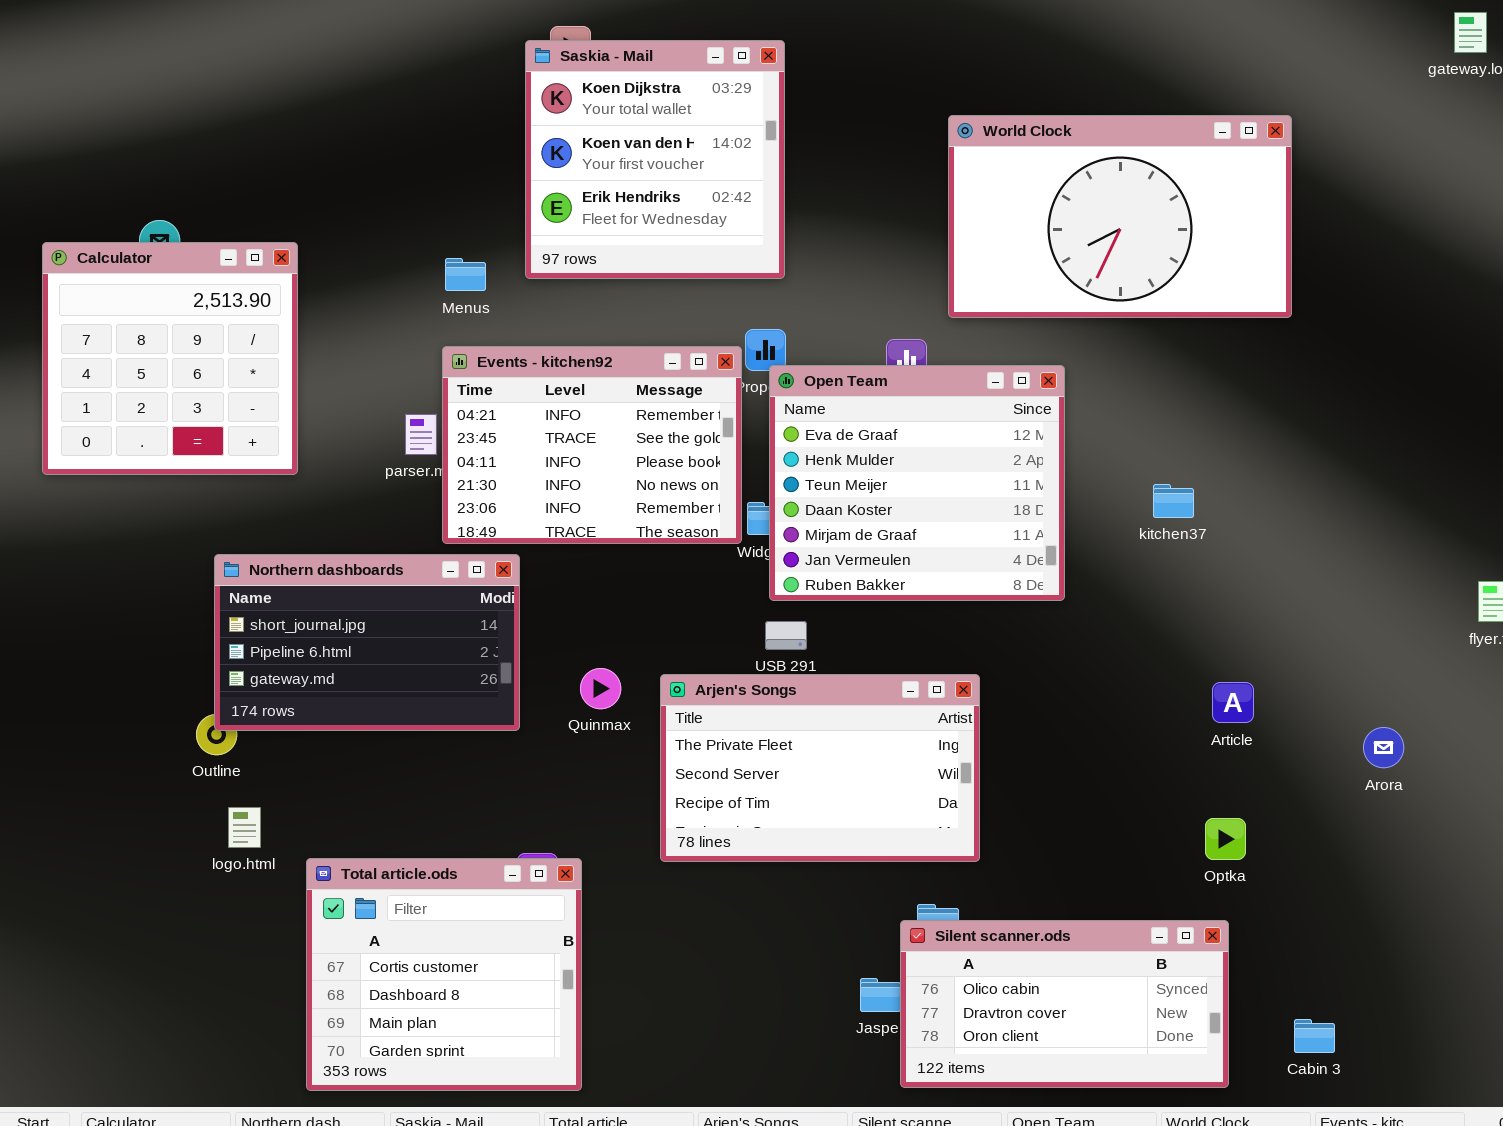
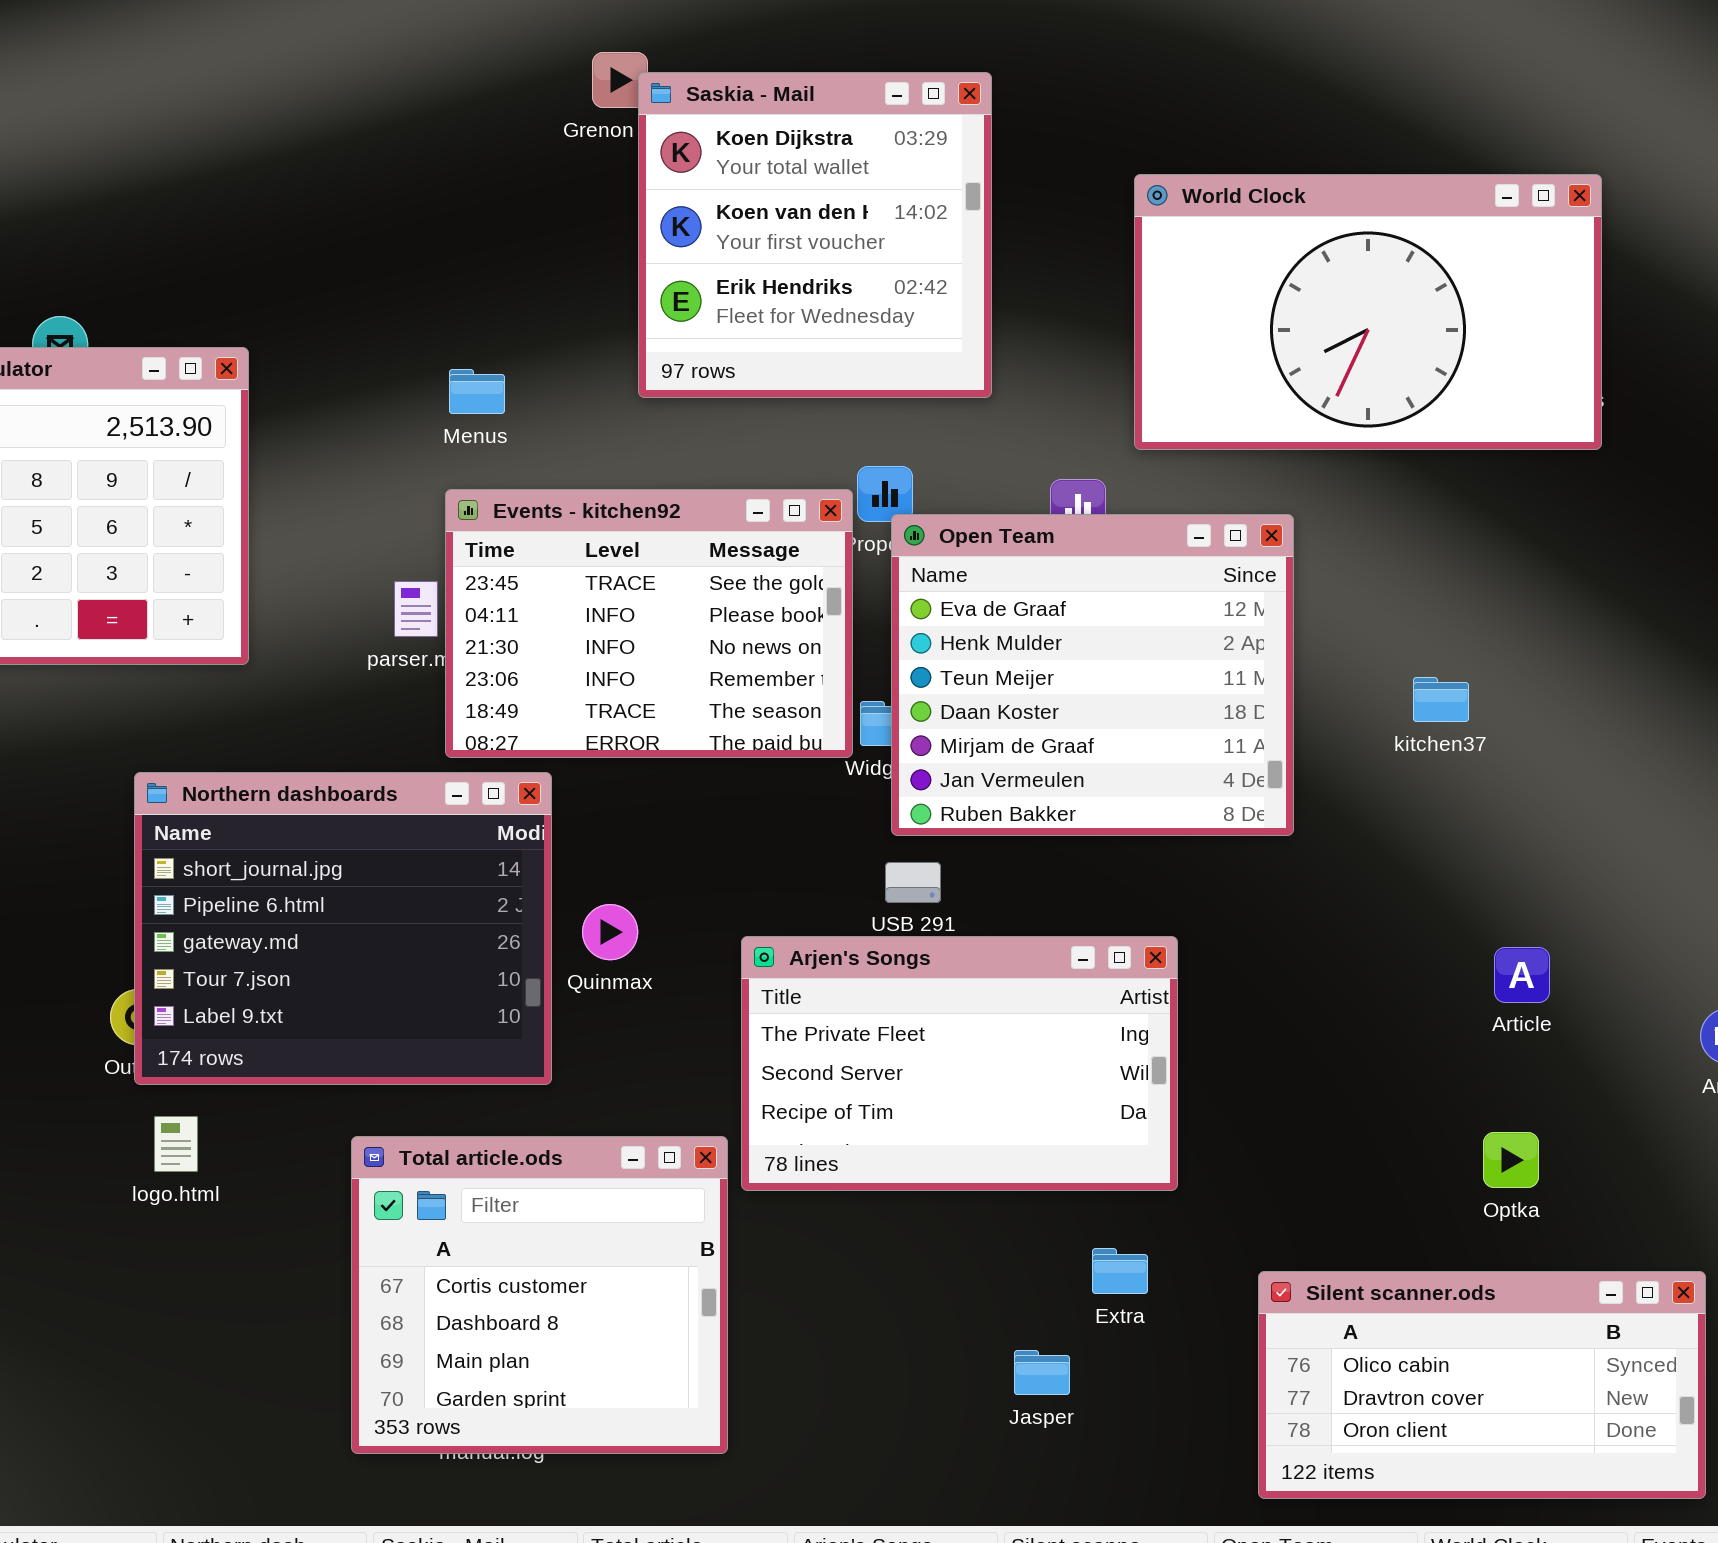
Saskia - Mail: [525,40,785,279] -> [638,72,992,398], moved
Events - kitchen92: [442,346,742,544] -> [445,489,853,758], scrolled down 1 row
Northern dashboards: [214,554,520,731] -> [134,772,552,1085], resized
Quinmax: [580,668,621,709] -> [582,904,638,960], moved
Total article.ods: [306,858,582,1091] -> [351,1136,728,1454], moved
Silent scanner.ods: [900,920,1229,1088] -> [1258,1271,1706,1499], moved

